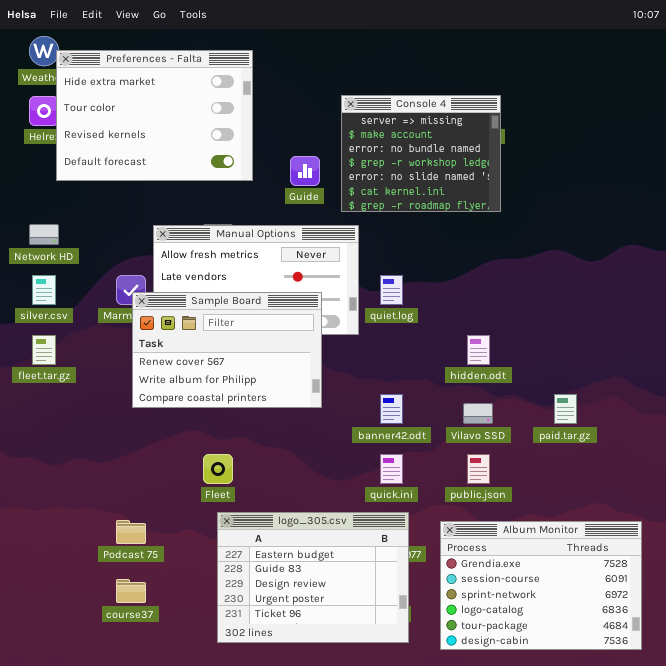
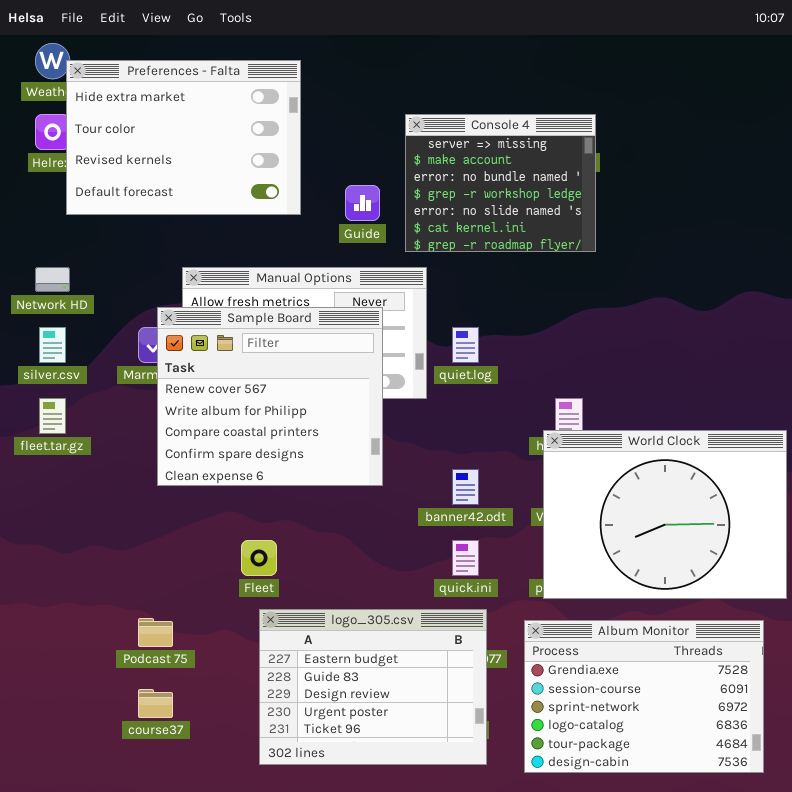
Sample Board: [132,292,322,408] -> [157,307,383,486], resized
World Clock: none -> [543,430,787,599], opened

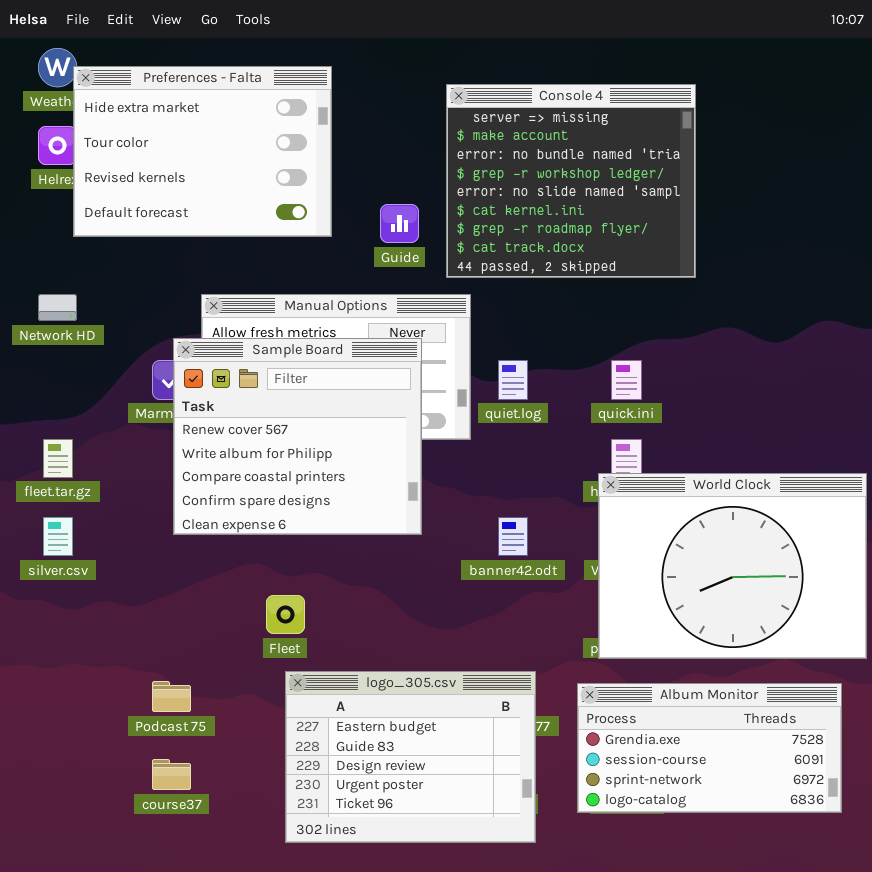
Console 4: [405,114,596,252] -> [446,84,696,278], resized
silver.csv: [39,327,66,363] -> [43,517,73,556], moved
quick.ini: [452,540,479,576] -> [611,360,642,400], moved
Album Monitor: [524,620,764,773] -> [577,683,842,813], resized

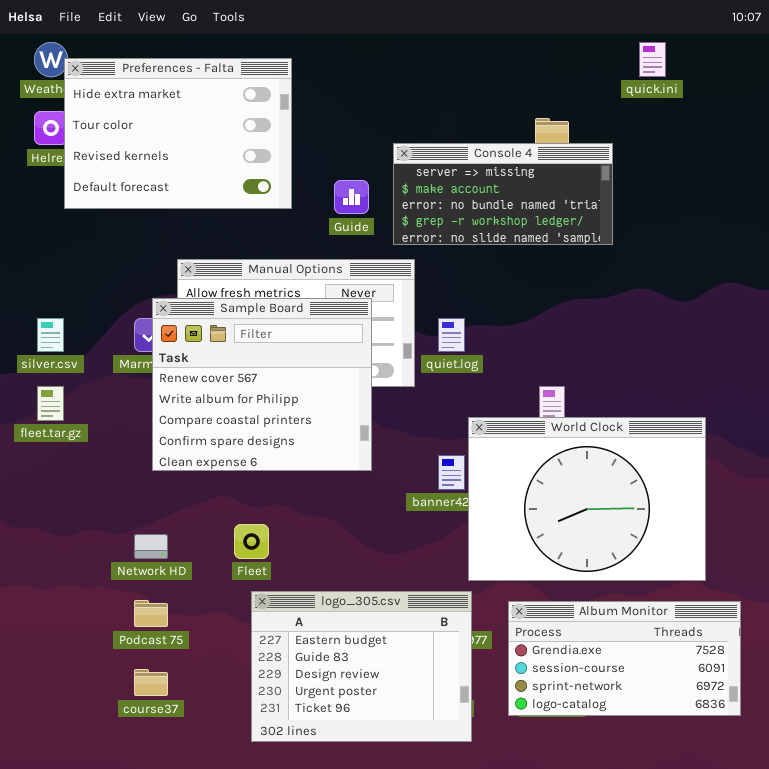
Console 4: [446,84,696,278] -> [393,143,613,245], resized
Network HD: [38,294,77,321] -> [134,534,168,559], moved
quick.ini: [611,360,642,400] -> [639,42,666,77], moved
World Clock: [598,473,867,659] -> [468,417,706,581], moved
silver.csv: [43,517,73,556] -> [37,318,64,352], moved

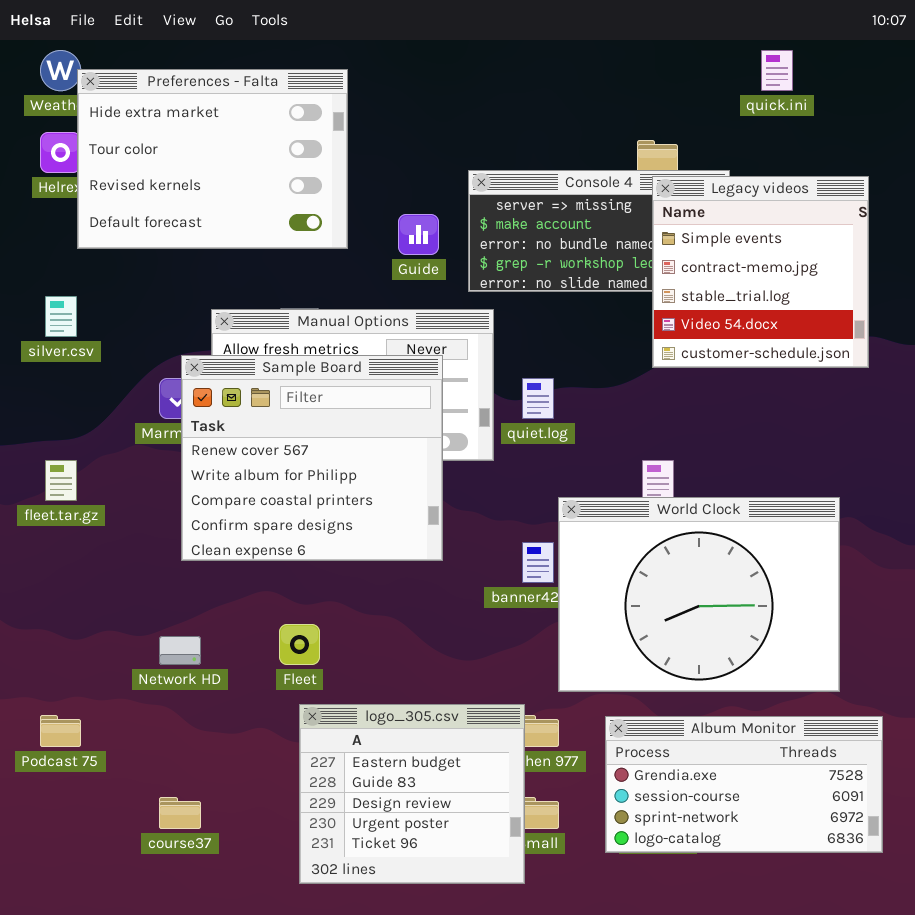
Legacy videos: none -> [652,176,869,368], opened
silver.csv: [37,318,64,352] -> [45,296,77,337], moved
logo_305.csv: [251,591,472,742] -> [299,704,525,884], resized
Podcast 75: [134,600,168,627] -> [40,715,81,747], moved

